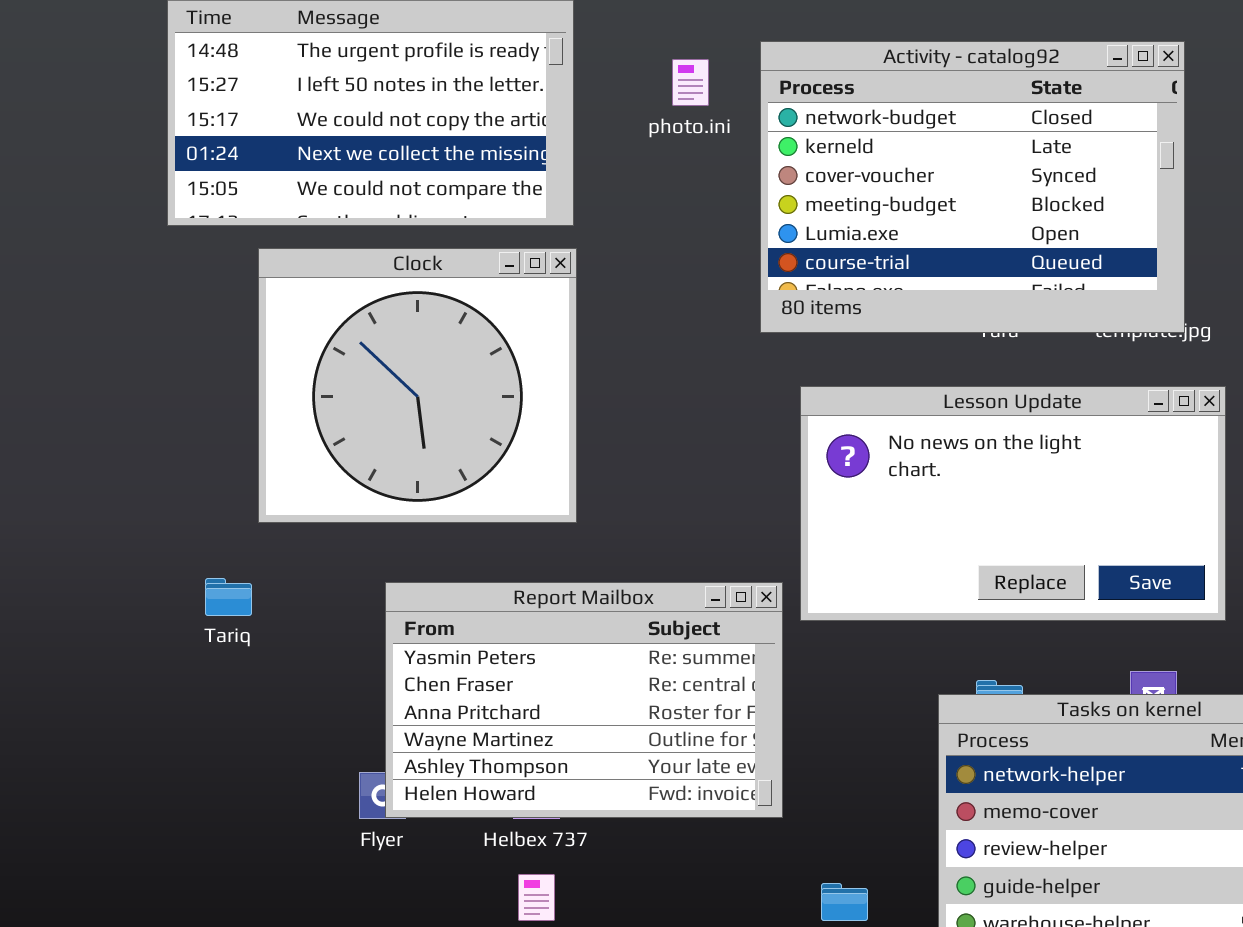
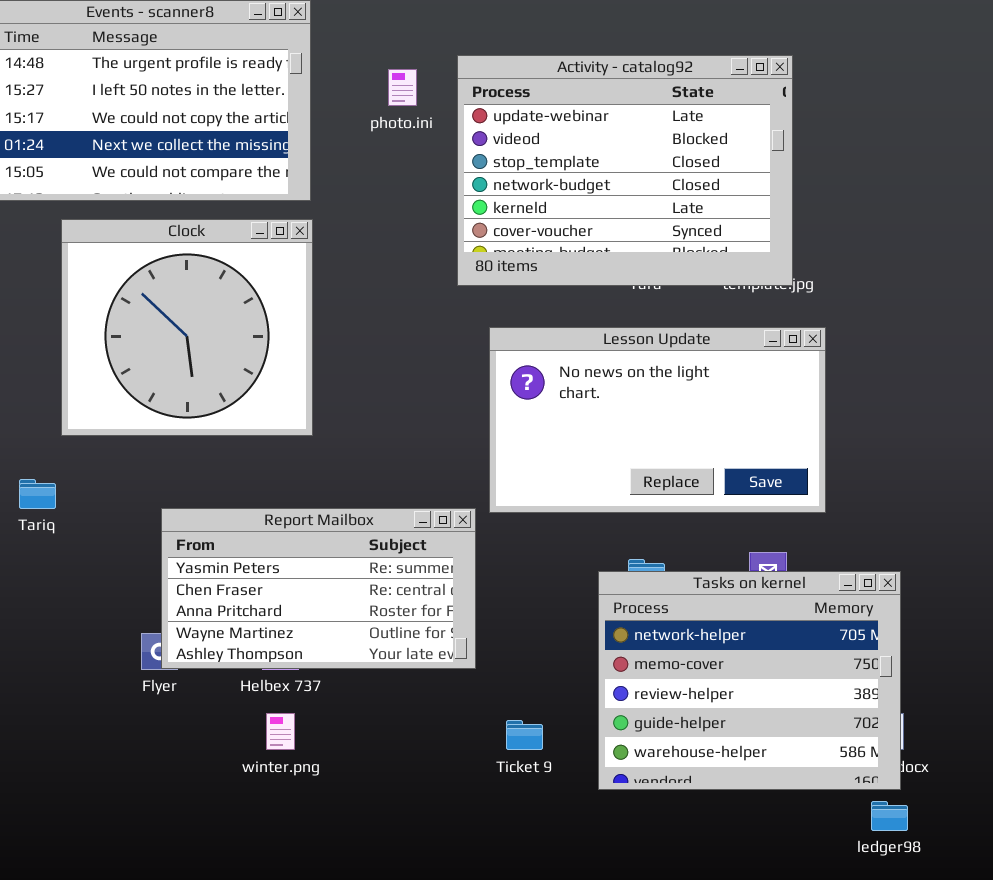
Activity - catalog92: [760,41,1185,333] -> [457,55,793,286], scrolled up 3 rows
Report Mailbox: [385,582,783,818] -> [161,508,476,669], resized

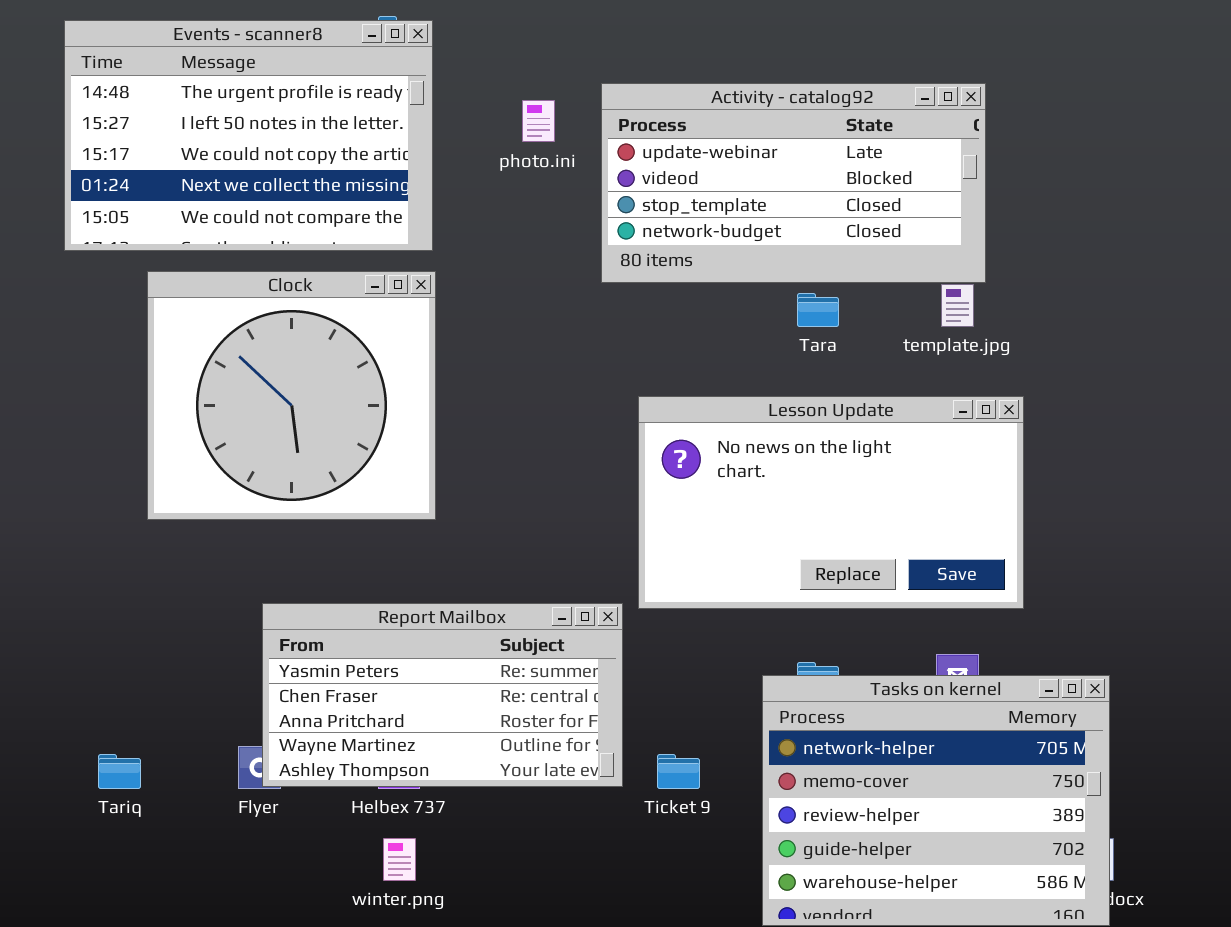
Activity - catalog92: [457,55,793,286] -> [601,83,986,283], resized
Tariq: [19,479,56,509] -> [98,754,141,789], moved
Ticket 9: [506,720,543,750] -> [657,754,700,789], moved

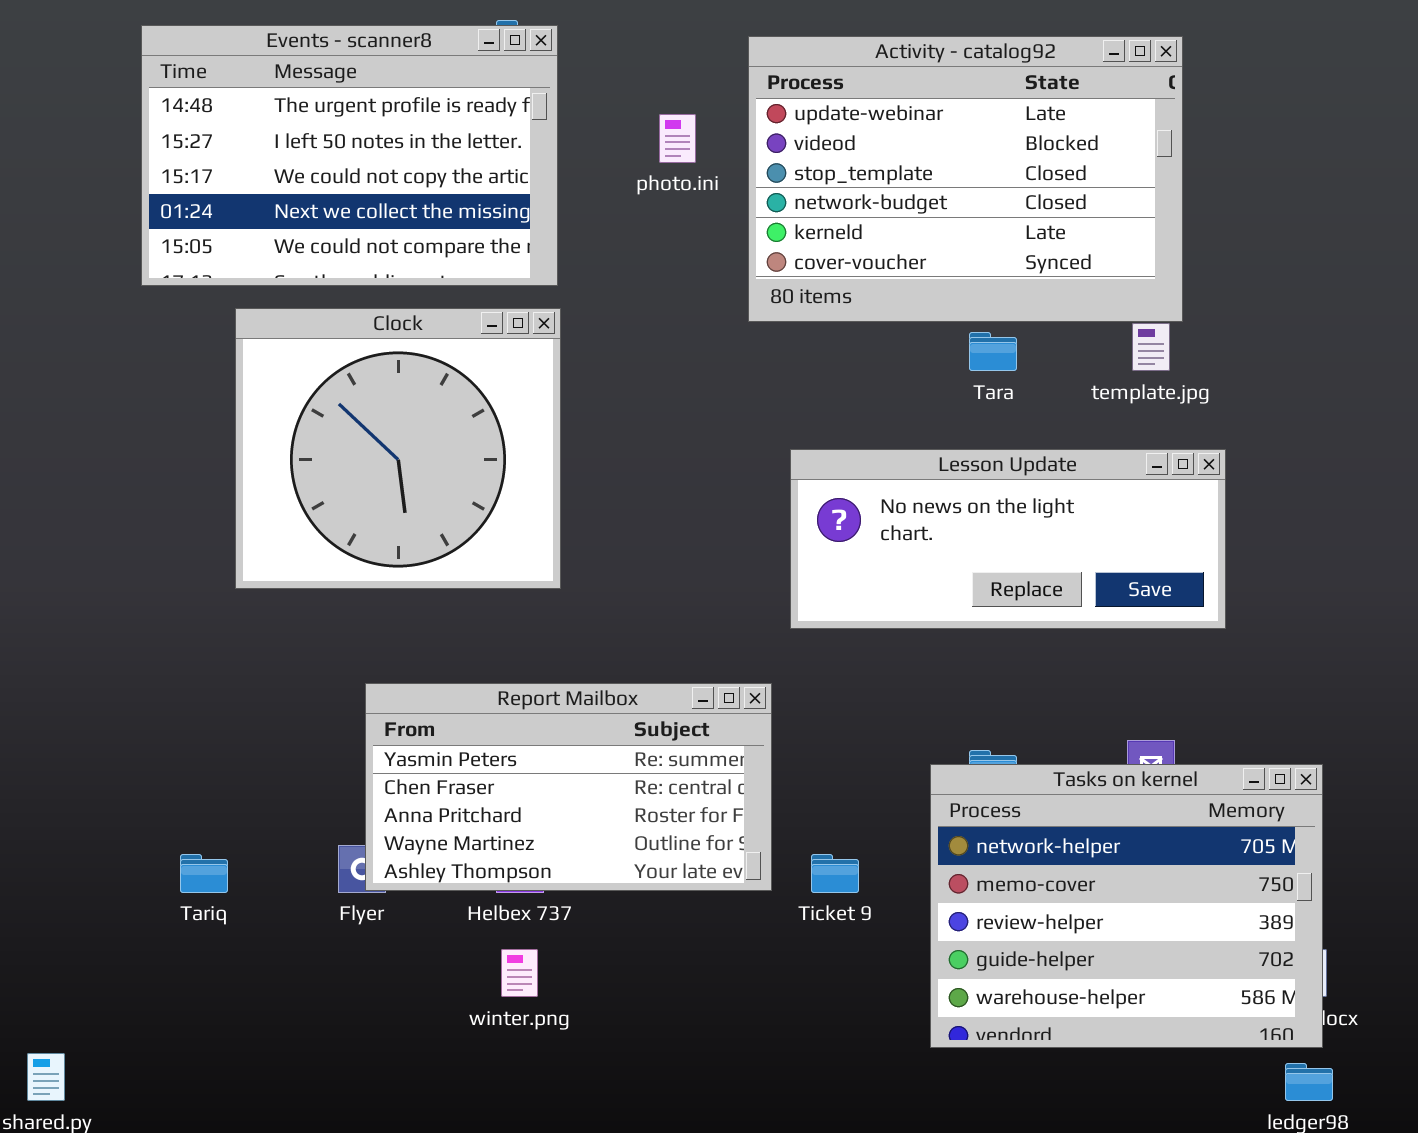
Activity - catalog92: [601,83,986,283] -> [748,36,1183,322], resized
Lesson Update: [638,396,1024,609] -> [790,449,1226,629], resized

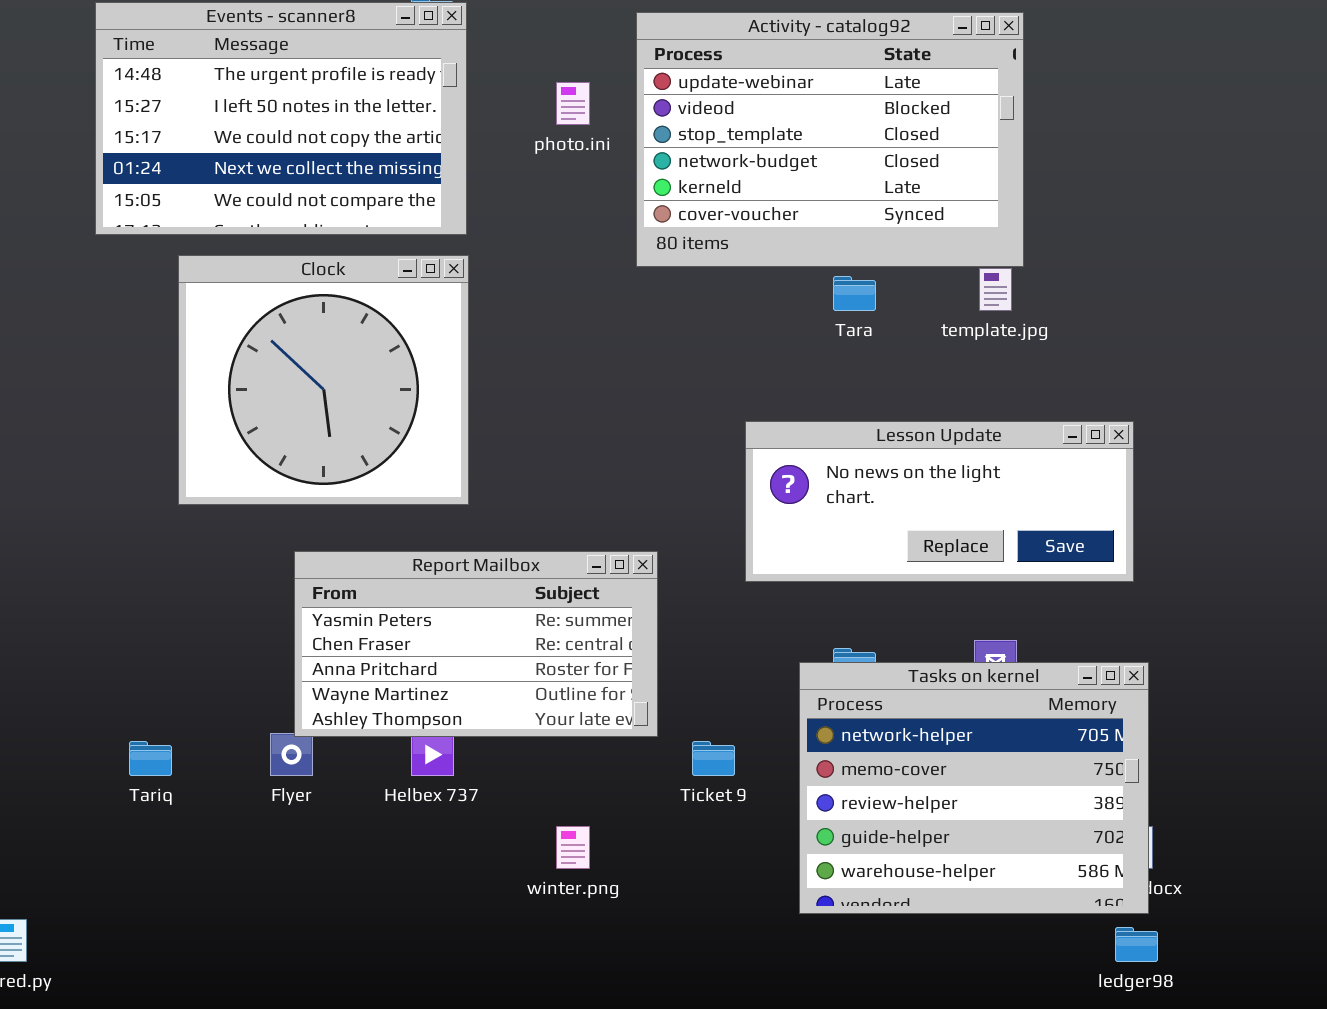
Lesson Update: [790,449,1226,629] -> [745,421,1134,582], moved
Report Mailbox: [365,683,772,891] -> [294,551,658,737], moved
winter.png: [501,949,538,997] -> [556,826,590,869], moved

